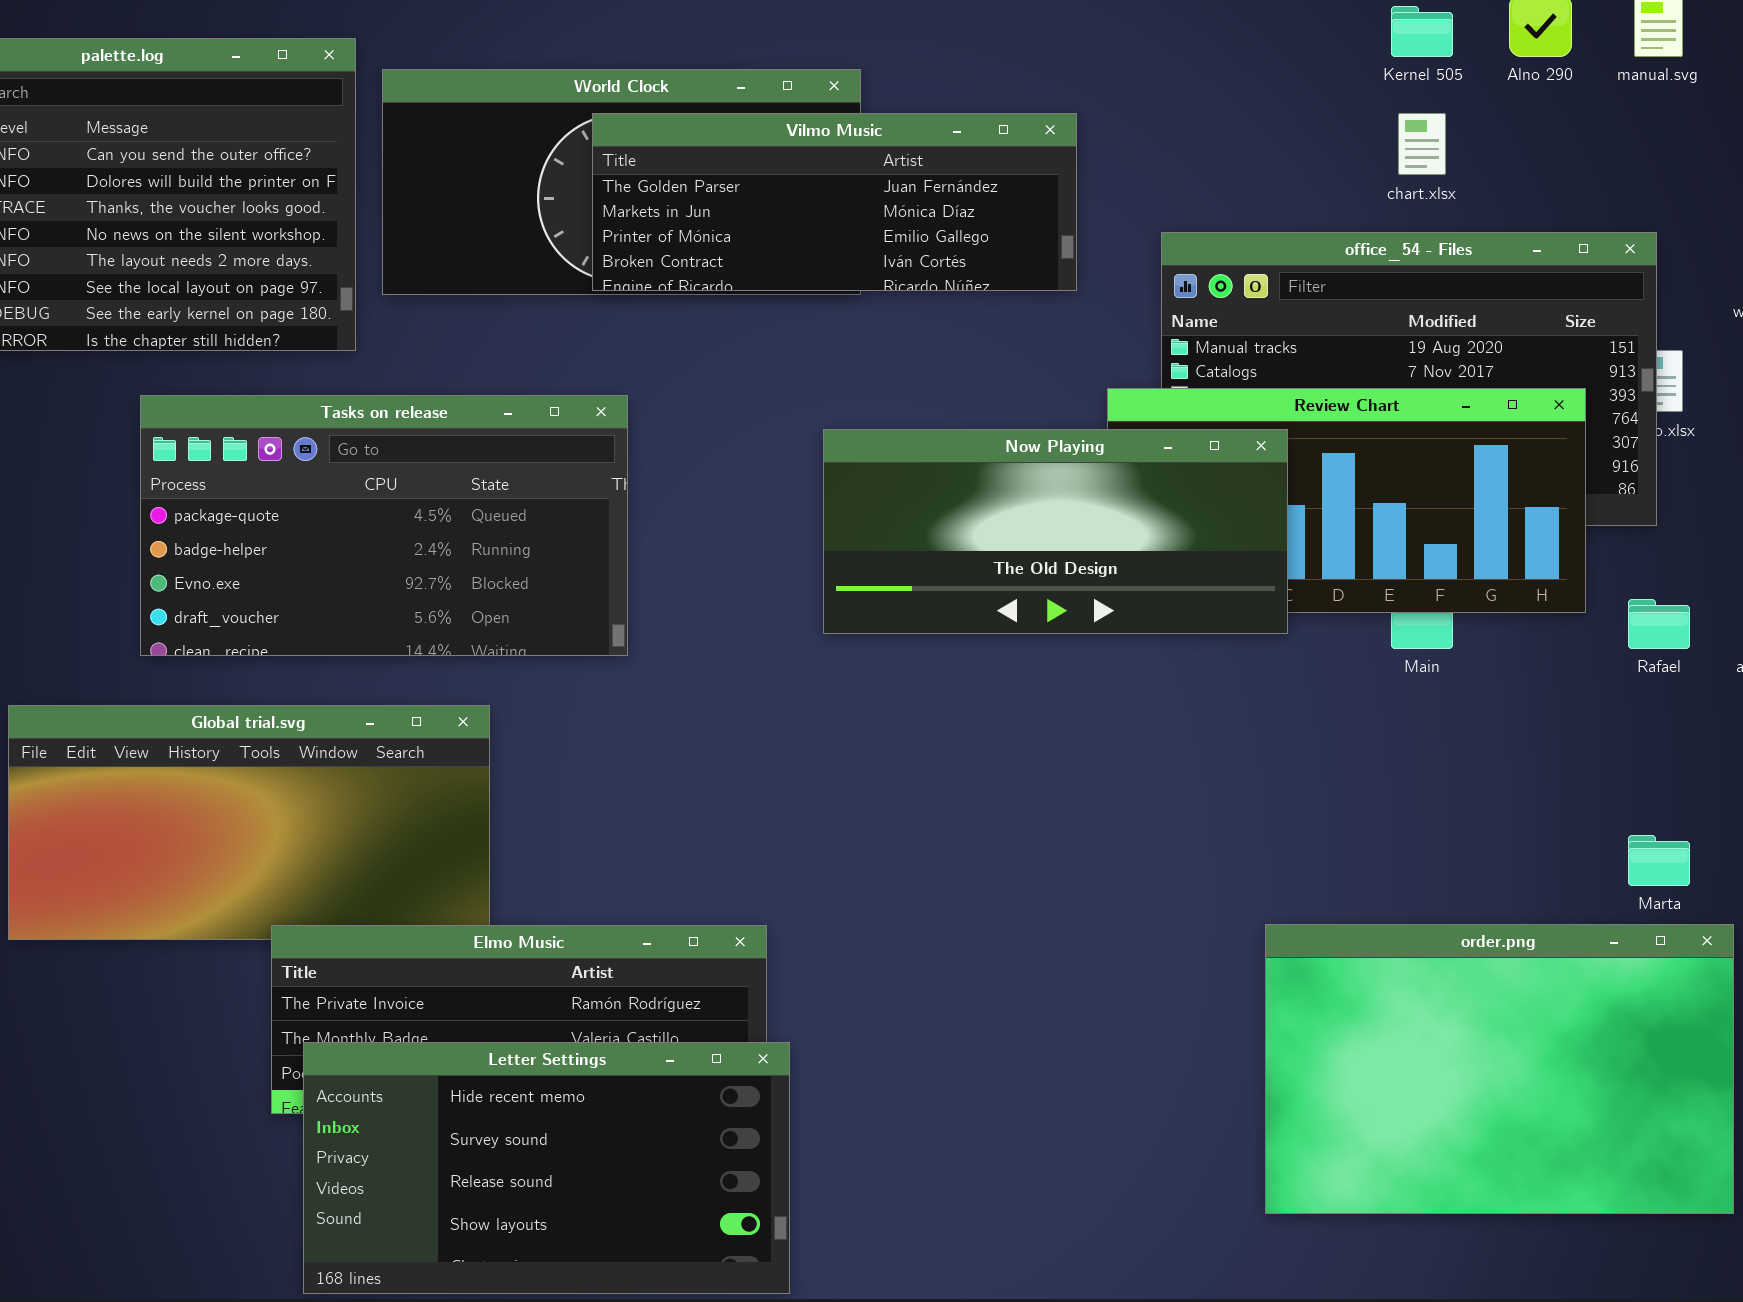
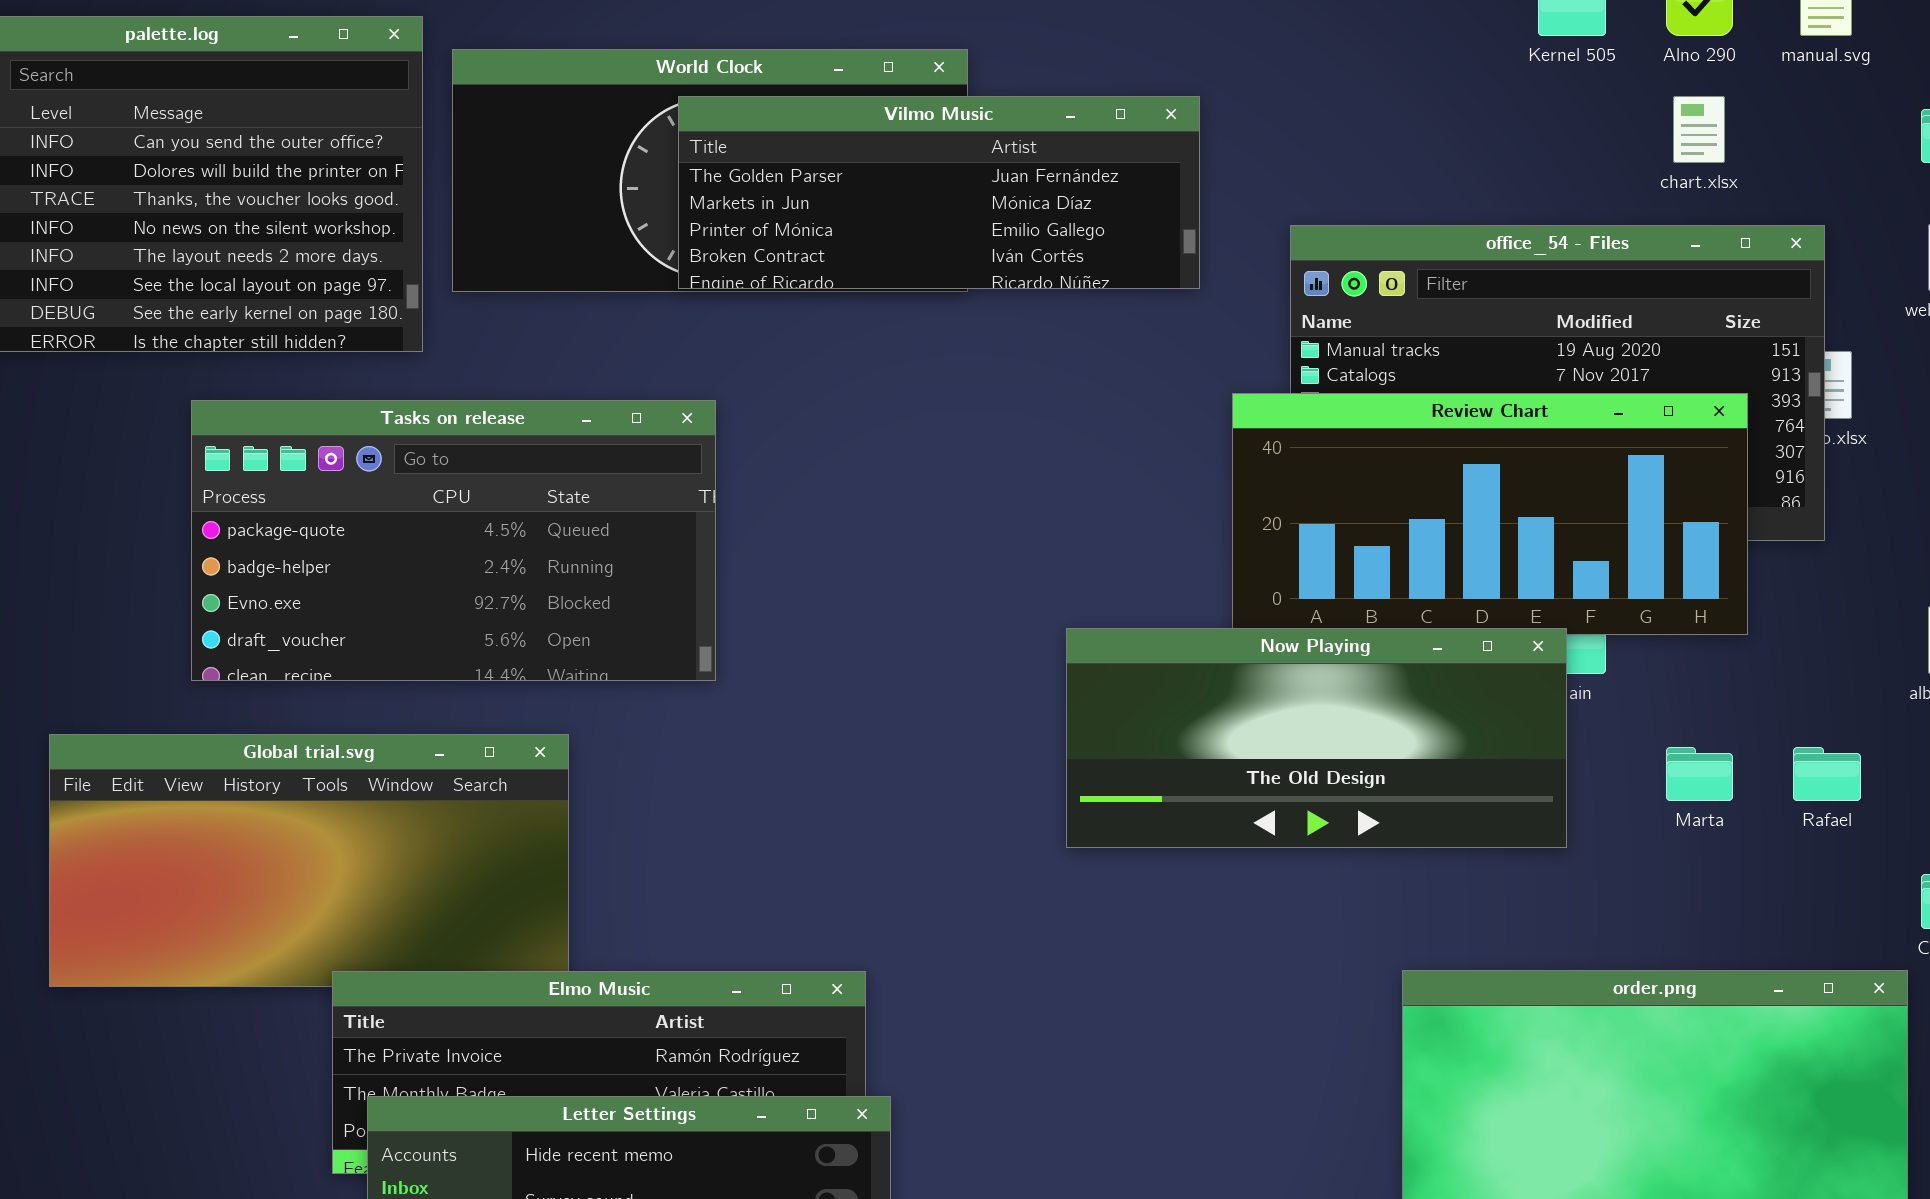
chart.xlsx: [1398,113,1446,175] -> [1673,96,1725,163], moved
Now Playing: [823,429,1288,634] -> [1066,628,1567,848], moved
Rafael: [1628,599,1690,649] -> [1793,747,1861,801], moved
Marta: [1628,835,1690,886] -> [1666,747,1733,801], moved

